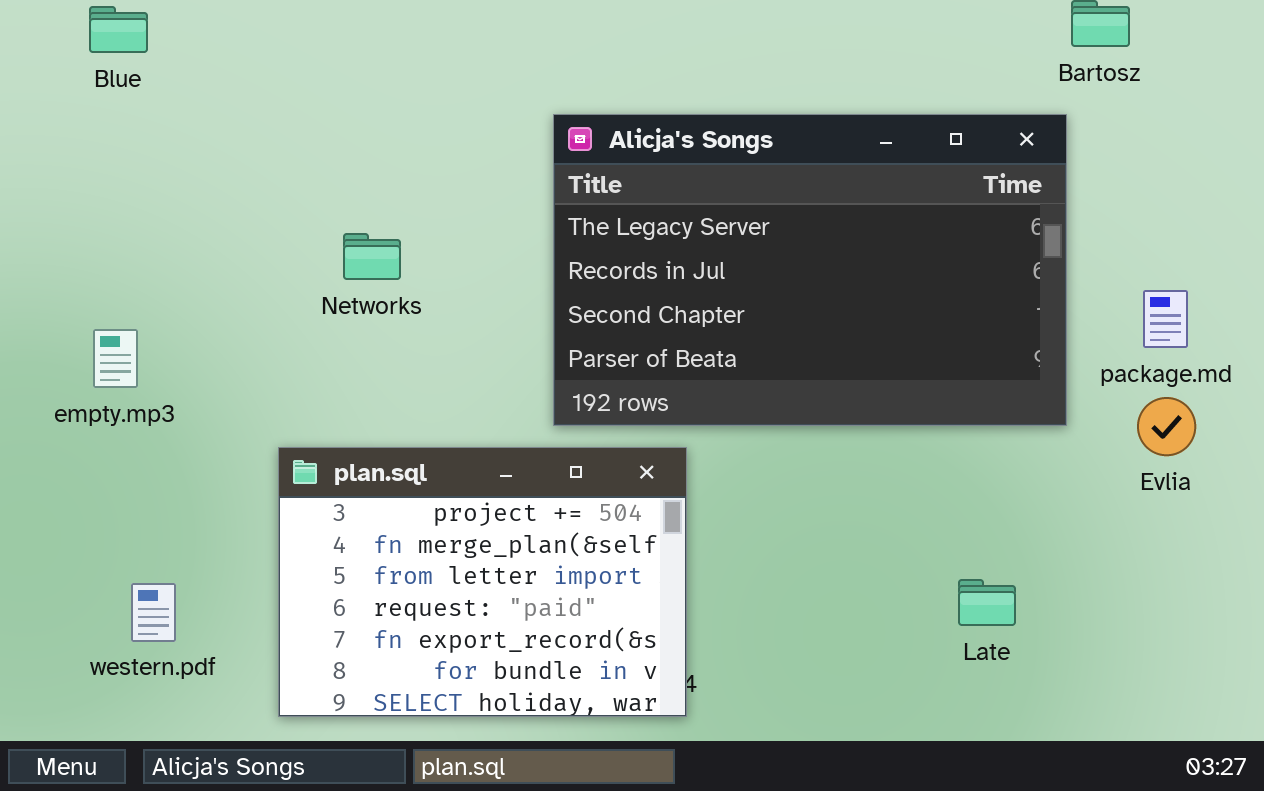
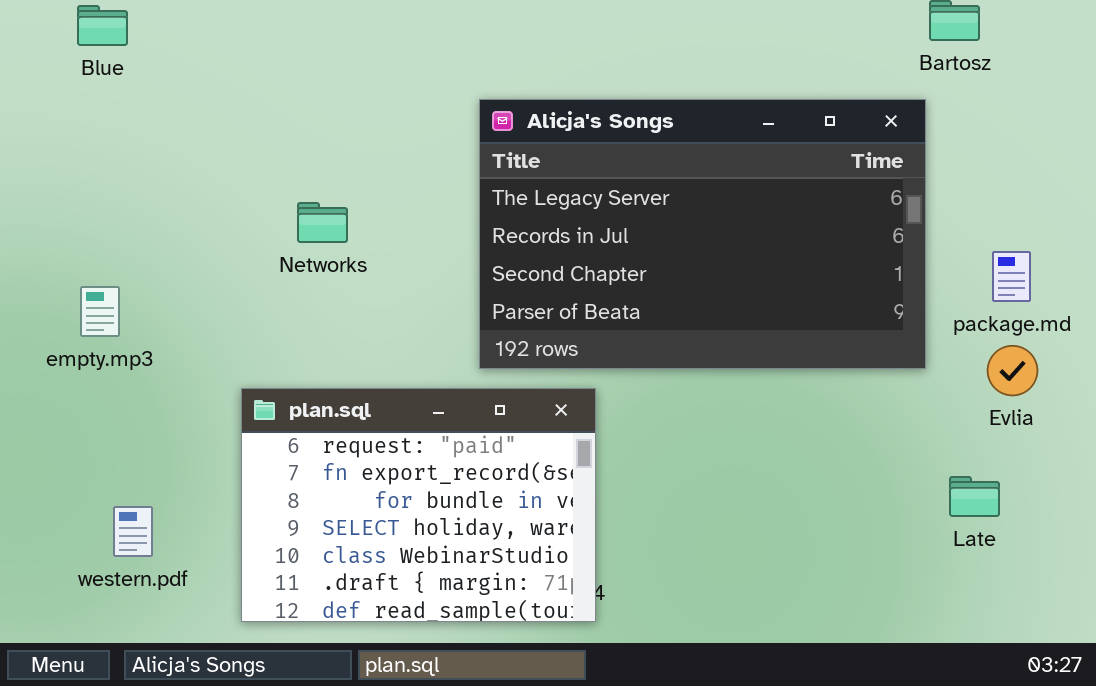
plan.sql: [278,447,687,717] -> [241,388,596,622], scrolled down 3 rows
Late: [958,579,1016,626] -> [949,476,1000,517], moved

